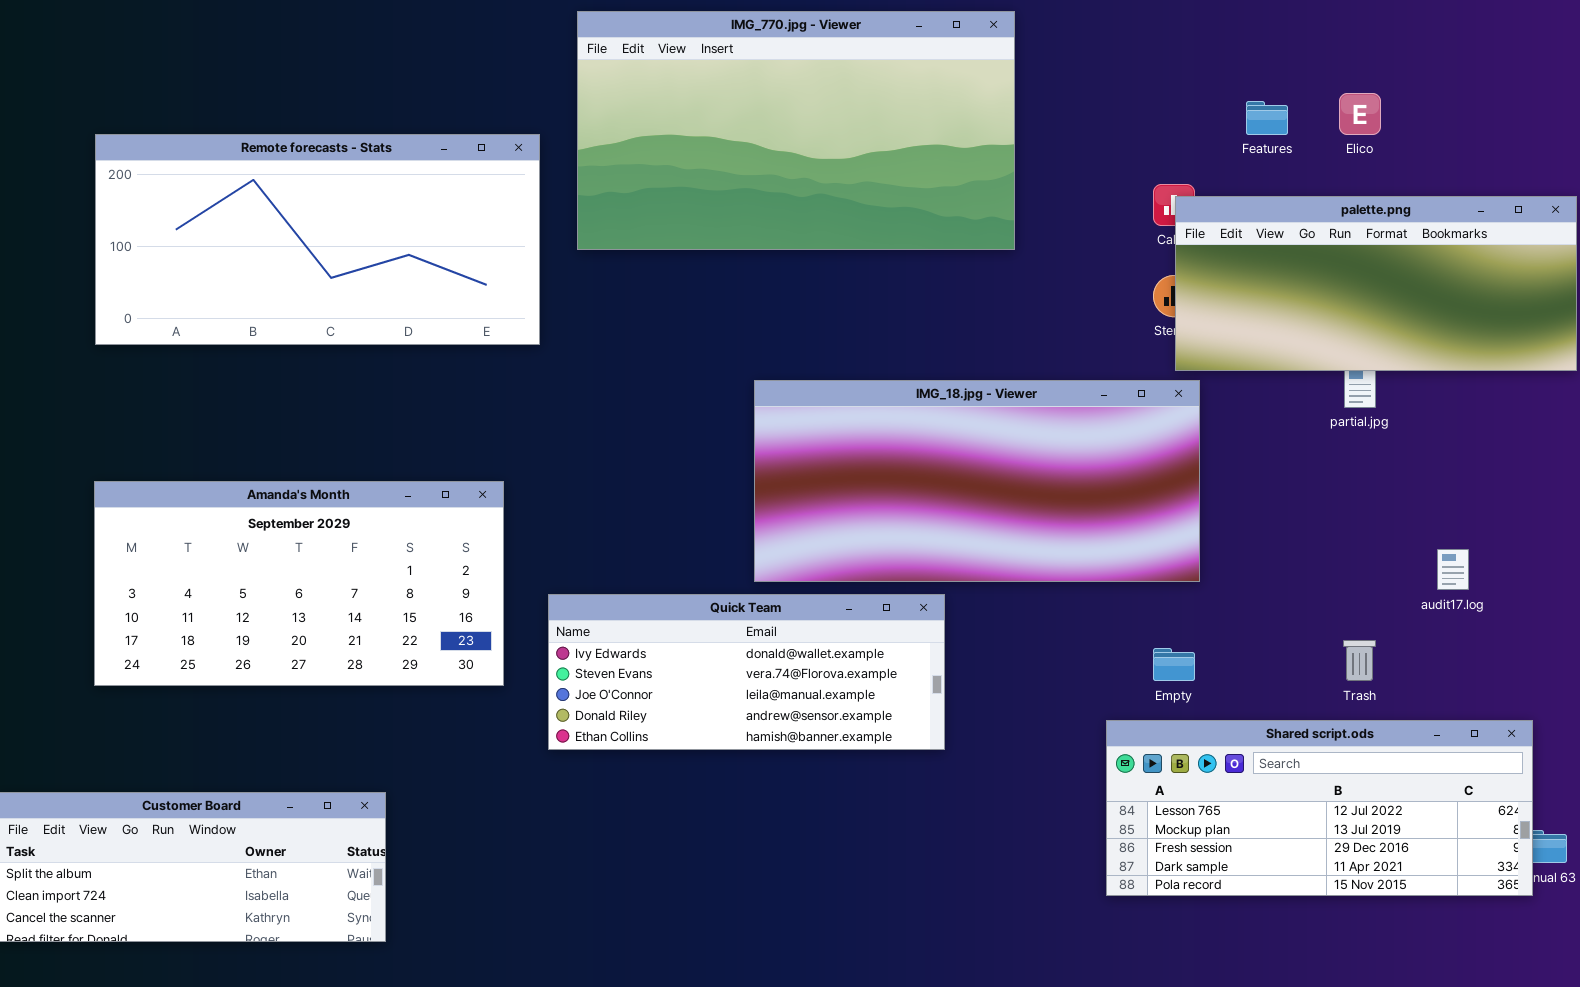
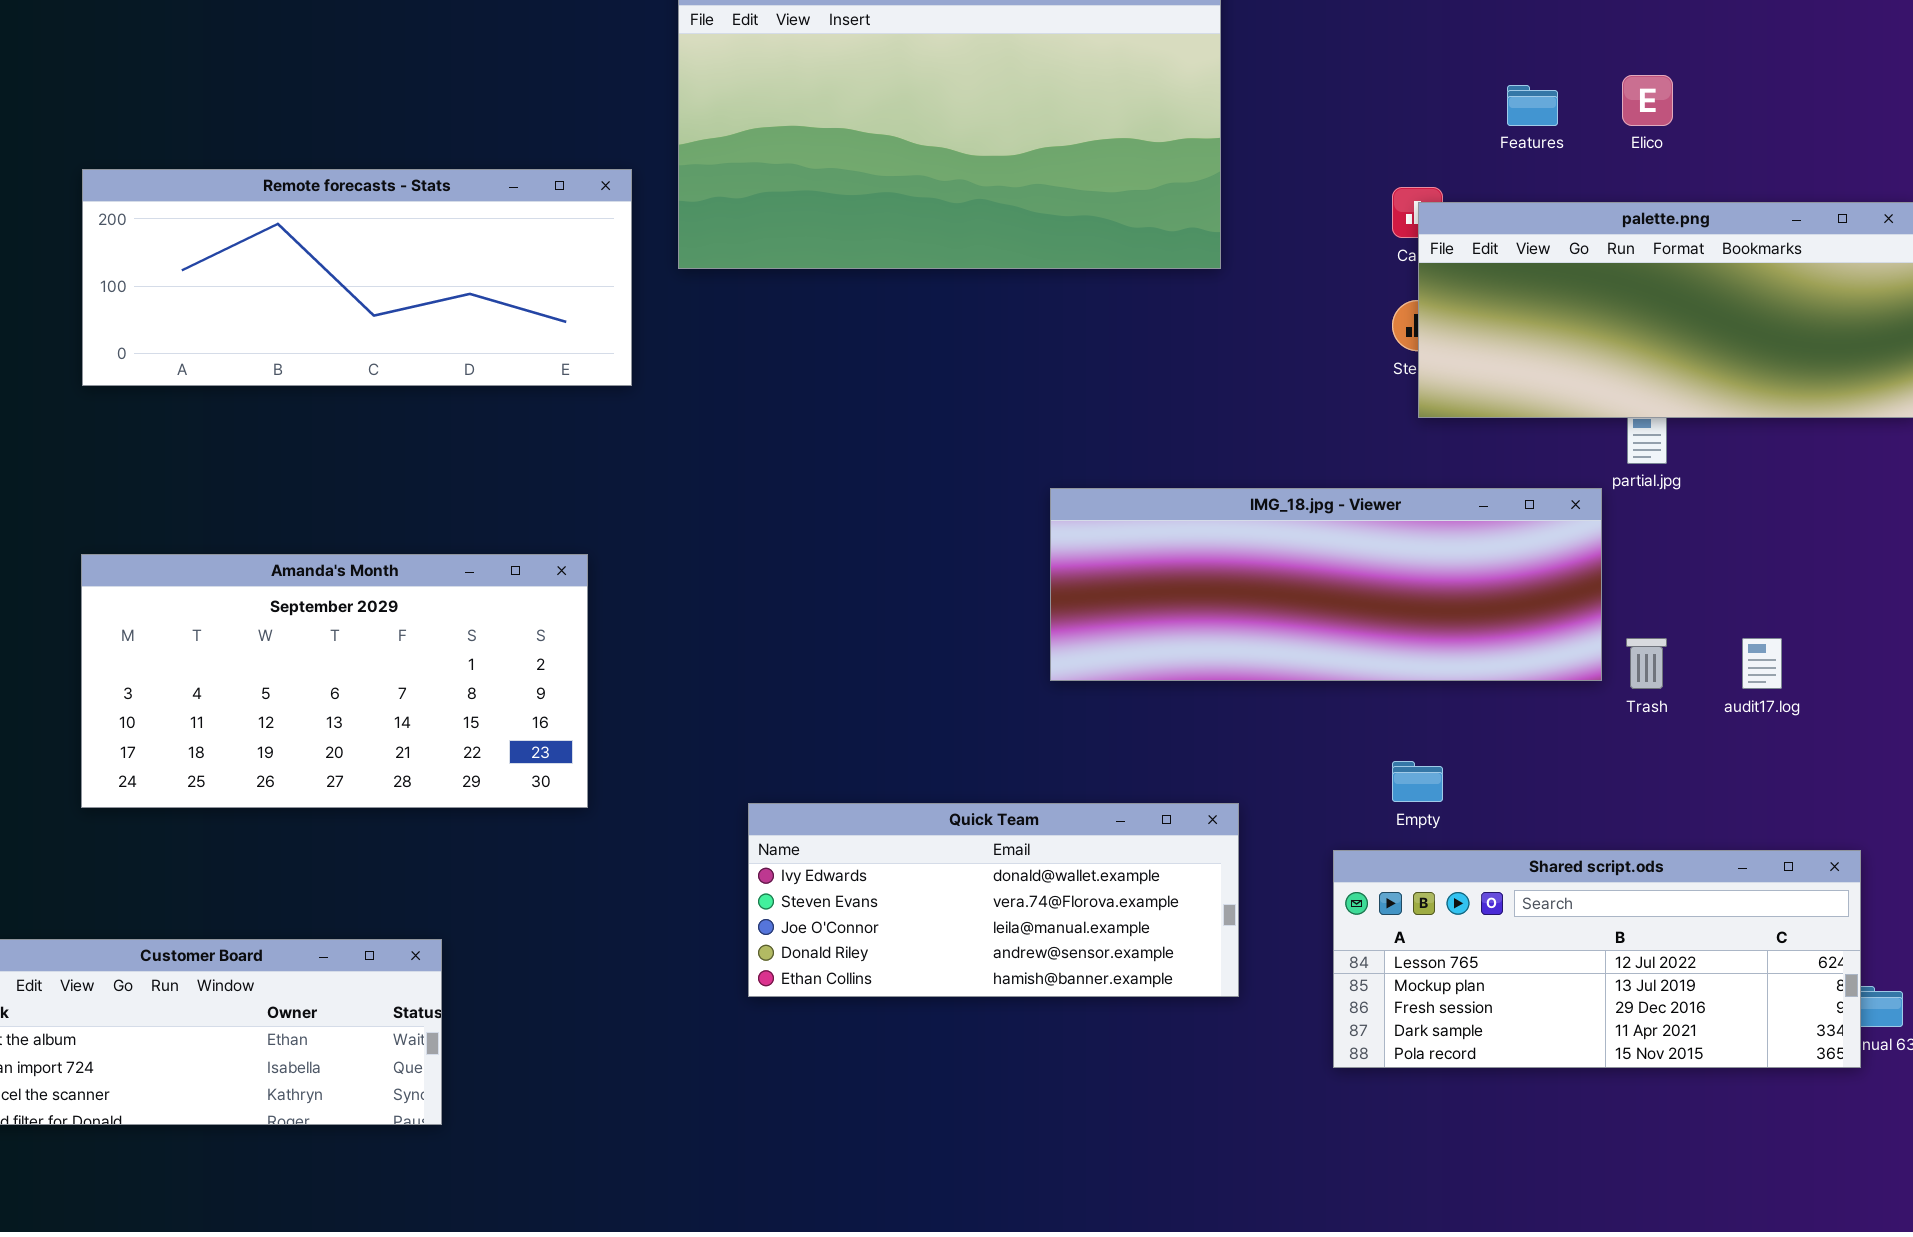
Remote forecasts - Stats: [95,134,540,345] -> [82,169,632,386], resized
IMG_18.jpg - Viewer: [754,380,1200,582] -> [1050,488,1602,681], moved, resized
Quick Team: [548,594,945,750] -> [748,803,1239,997], moved
Trash: [1343,640,1376,681] -> [1626,638,1667,689], moved

